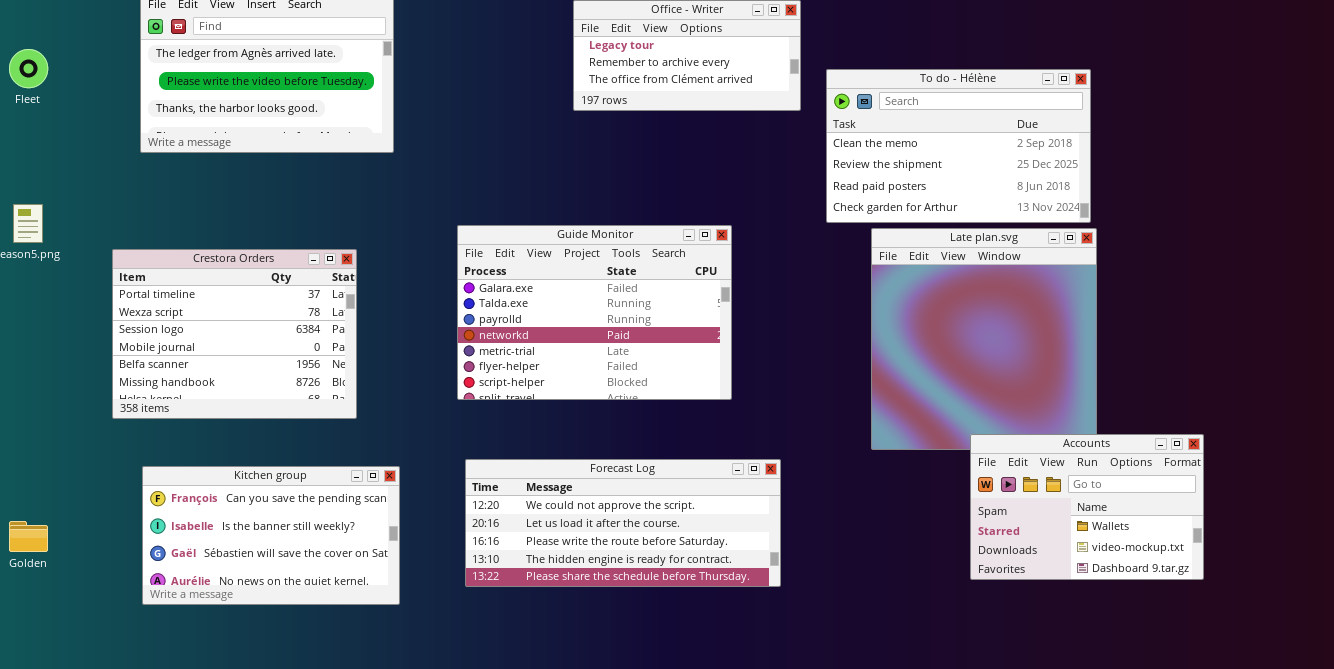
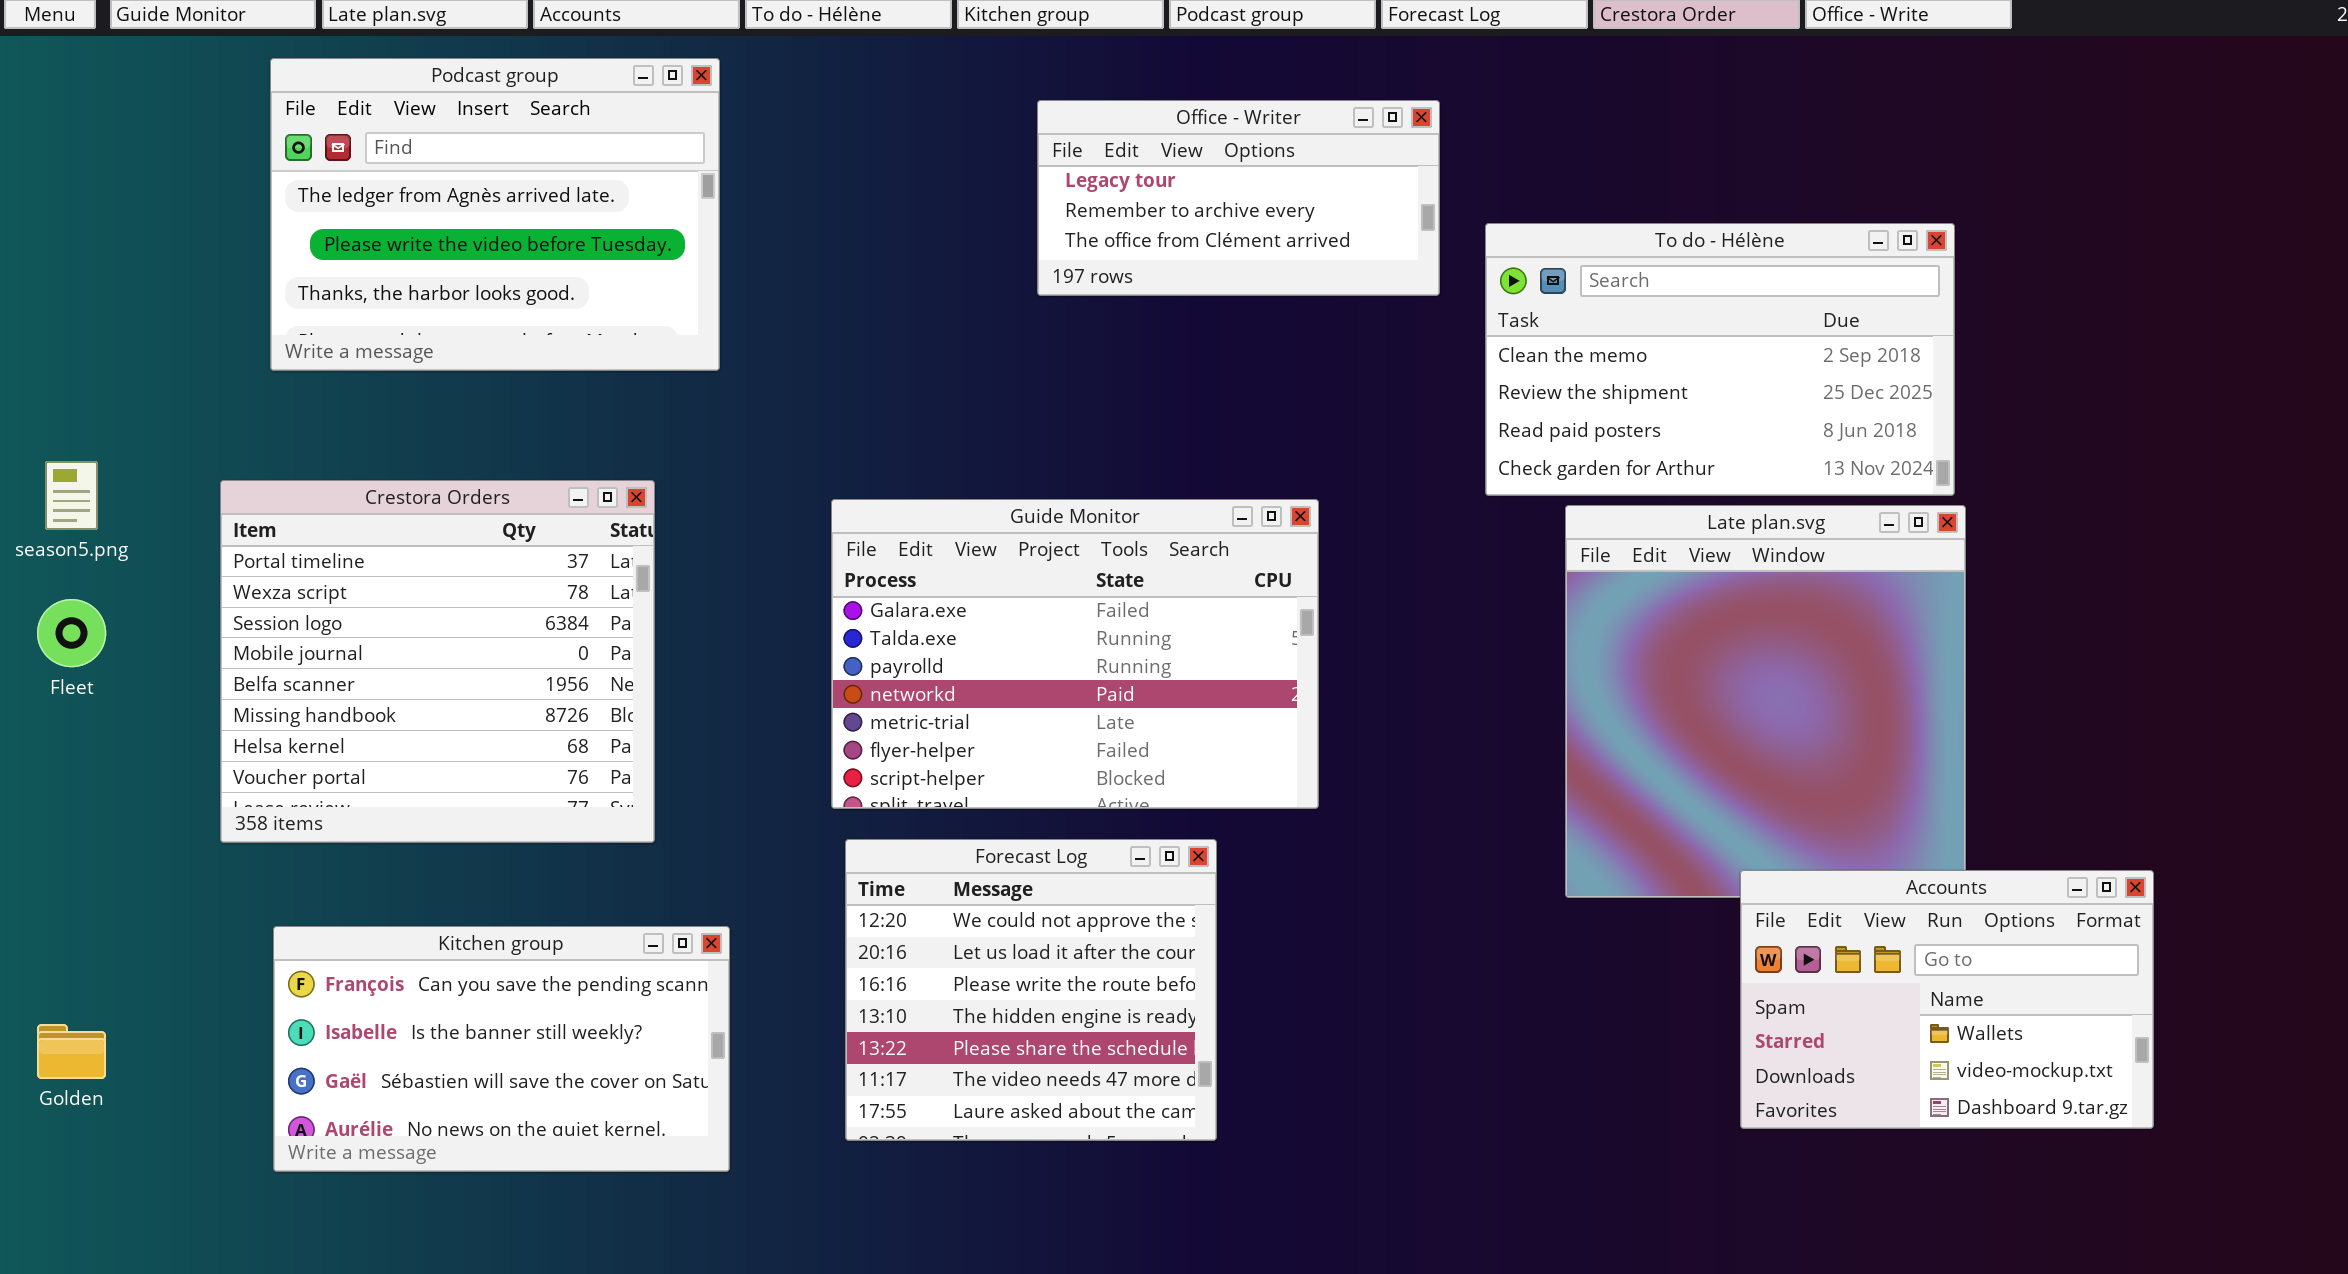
Fleet: [9,49,48,88] -> [37,599,106,667], moved
Crestora Orders: [112,249,357,419] -> [220,480,655,843], resized
Forecast Log: [465,459,781,587] -> [845,839,1217,1141], resized

